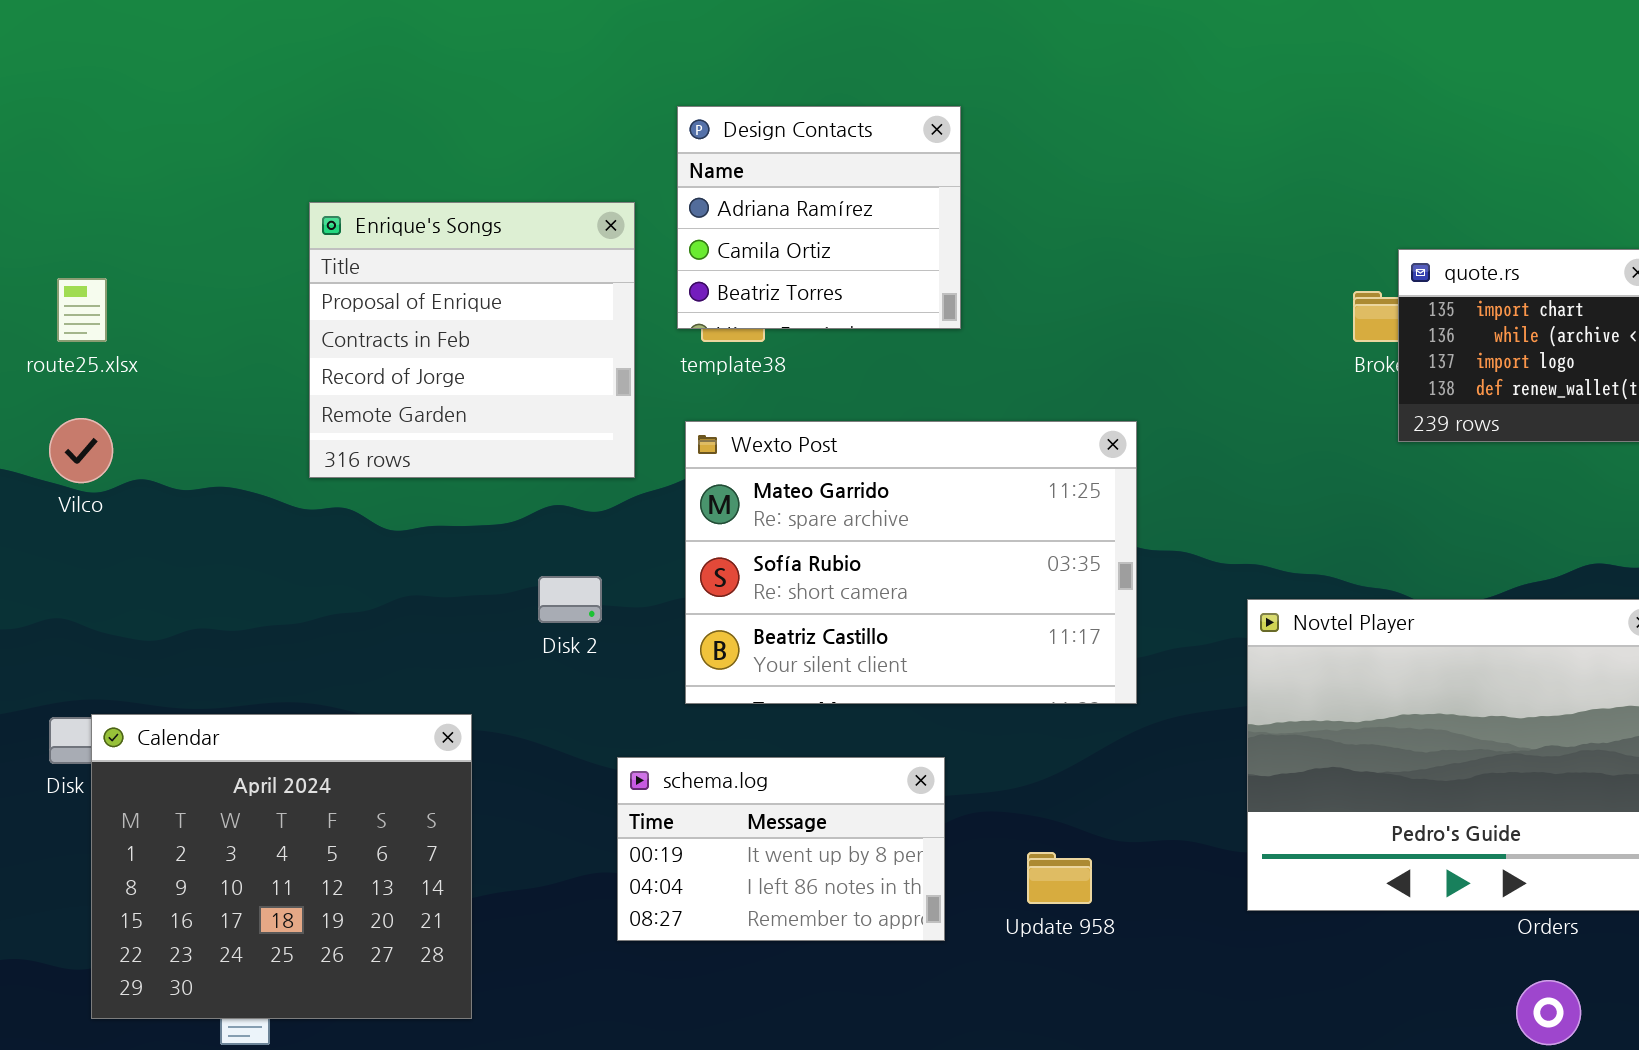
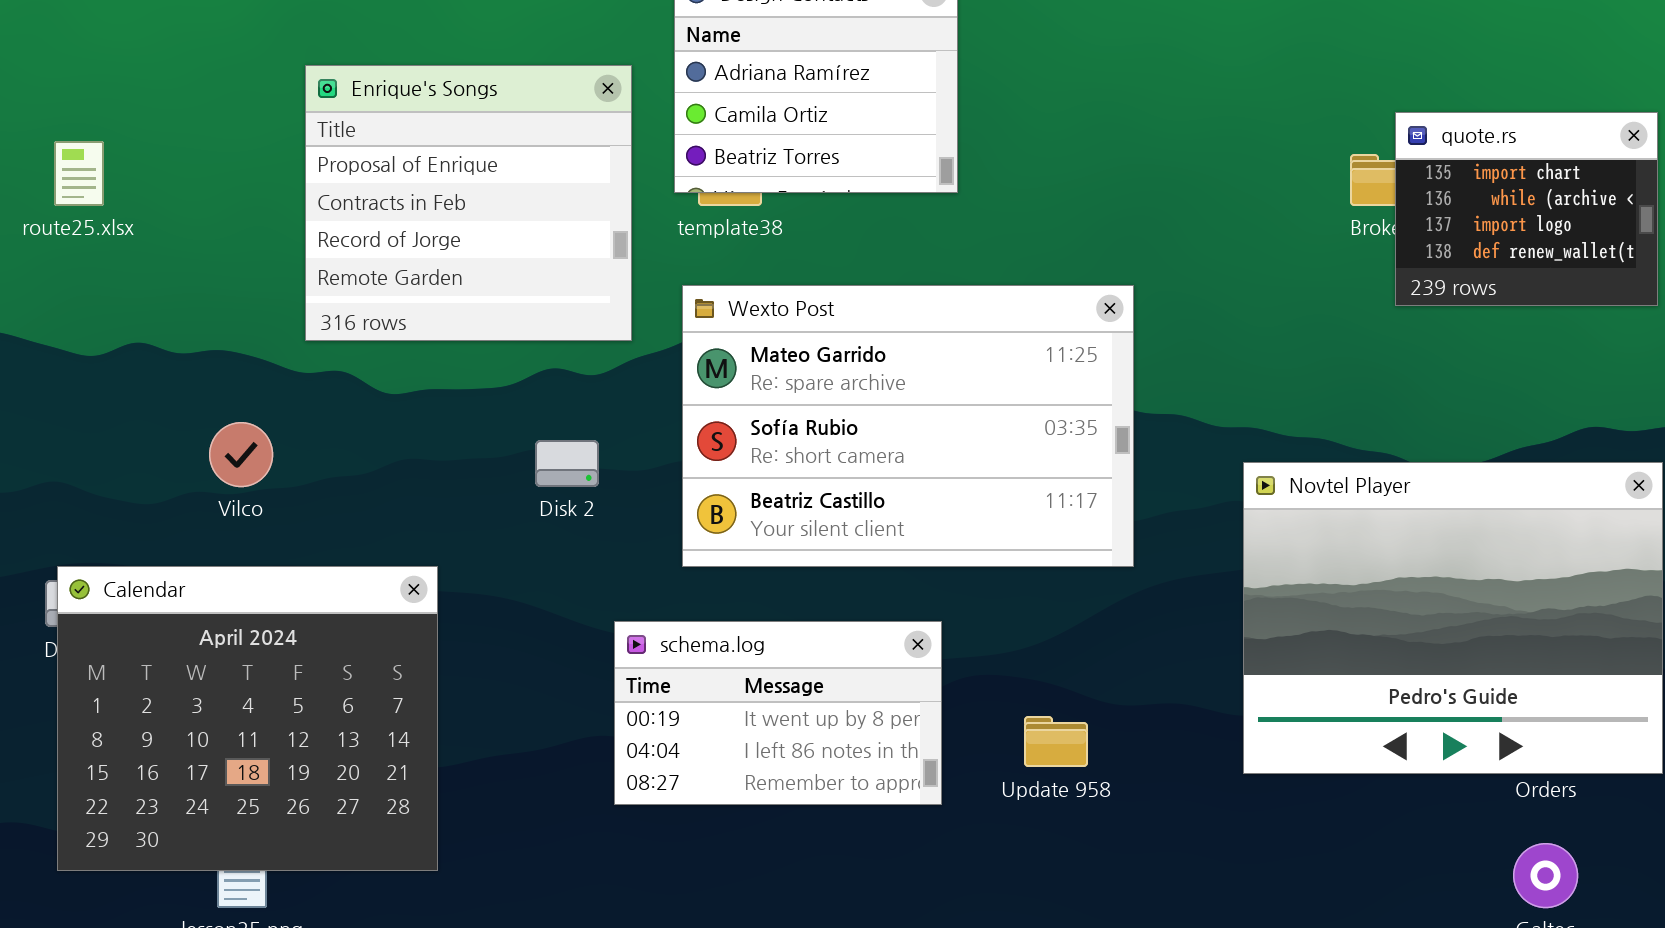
Vilco: [49,418,113,483] -> [209,422,273,487], moved
Calendar: [91,714,472,1019] -> [57,566,438,871], moved

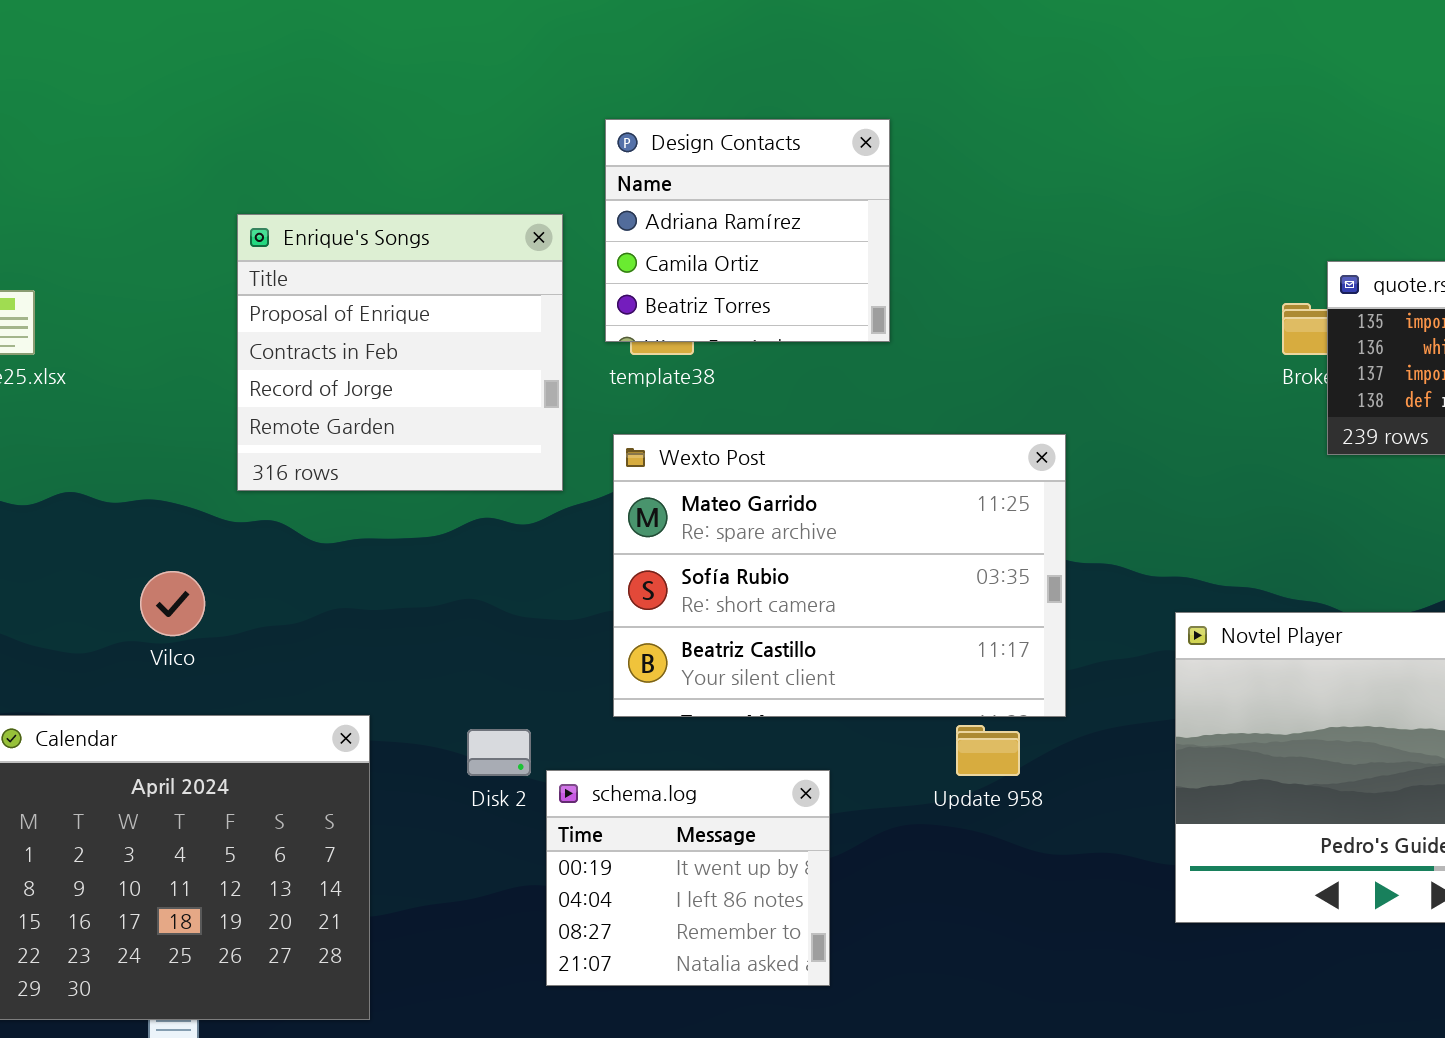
Disk 2: [535,440,599,487] -> [467,729,531,776], moved
schema.log: [614,621,942,805] -> [546,770,830,986], resized
Update 958: [1024,716,1088,767] -> [956,725,1020,776], moved

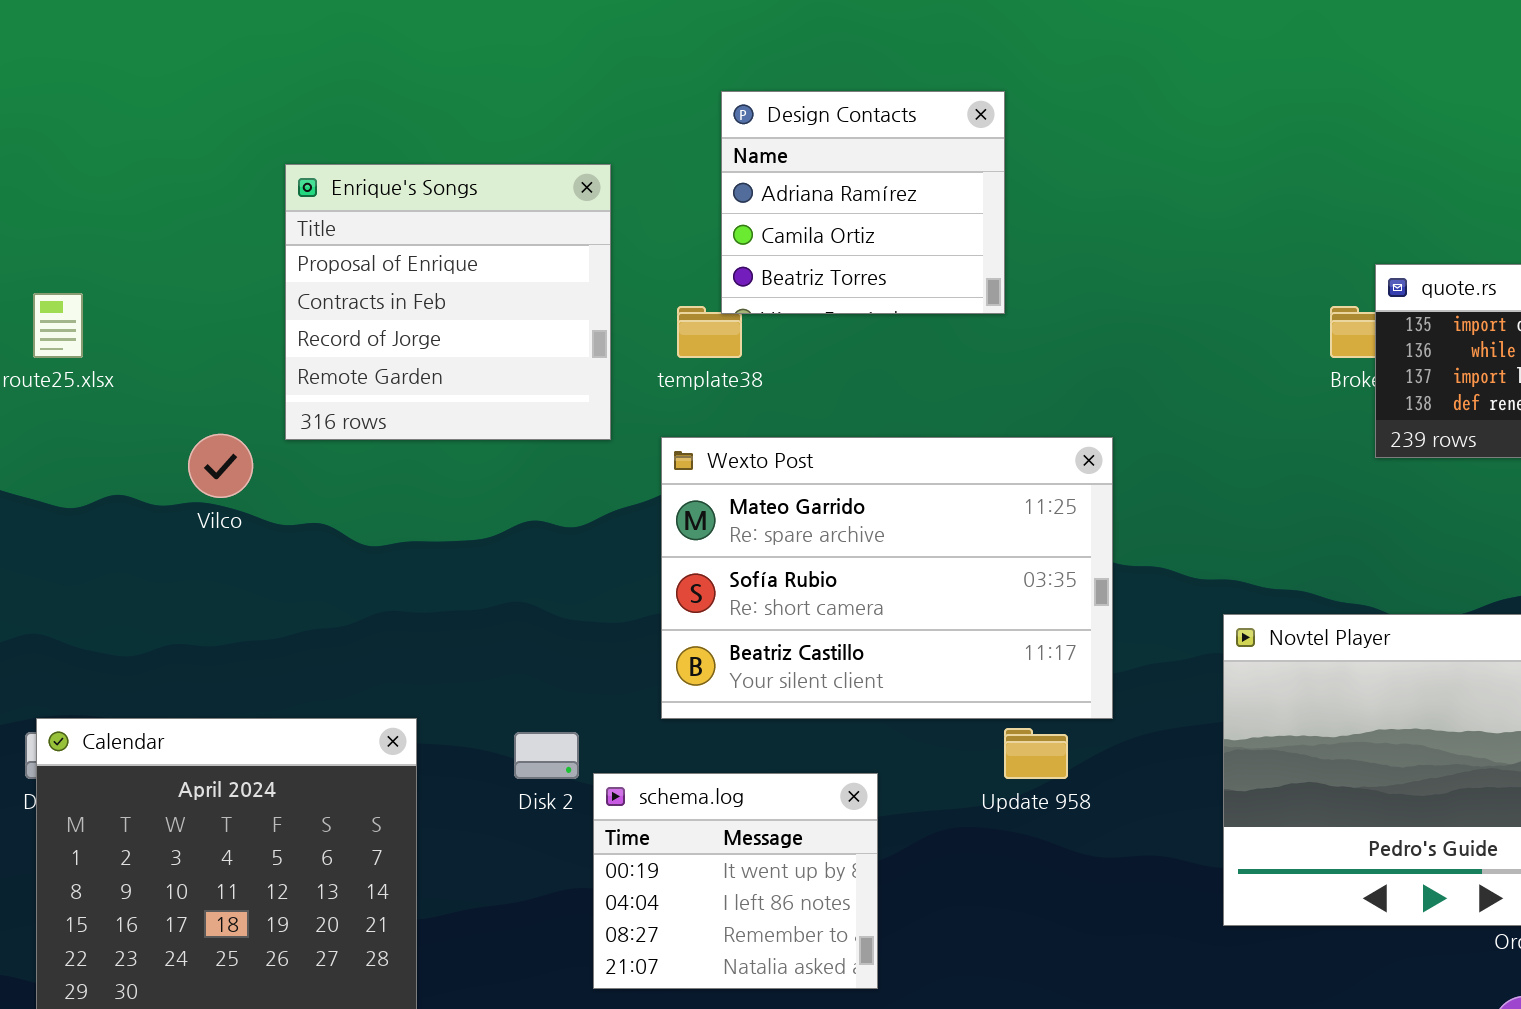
Design Contacts: [605,119,890,342] -> [721,91,1005,314], moved
Enrique's Songs: [237,214,563,491] -> [285,164,611,440], moved
Vilco: [140,571,205,636] -> [188,434,253,498], moved

